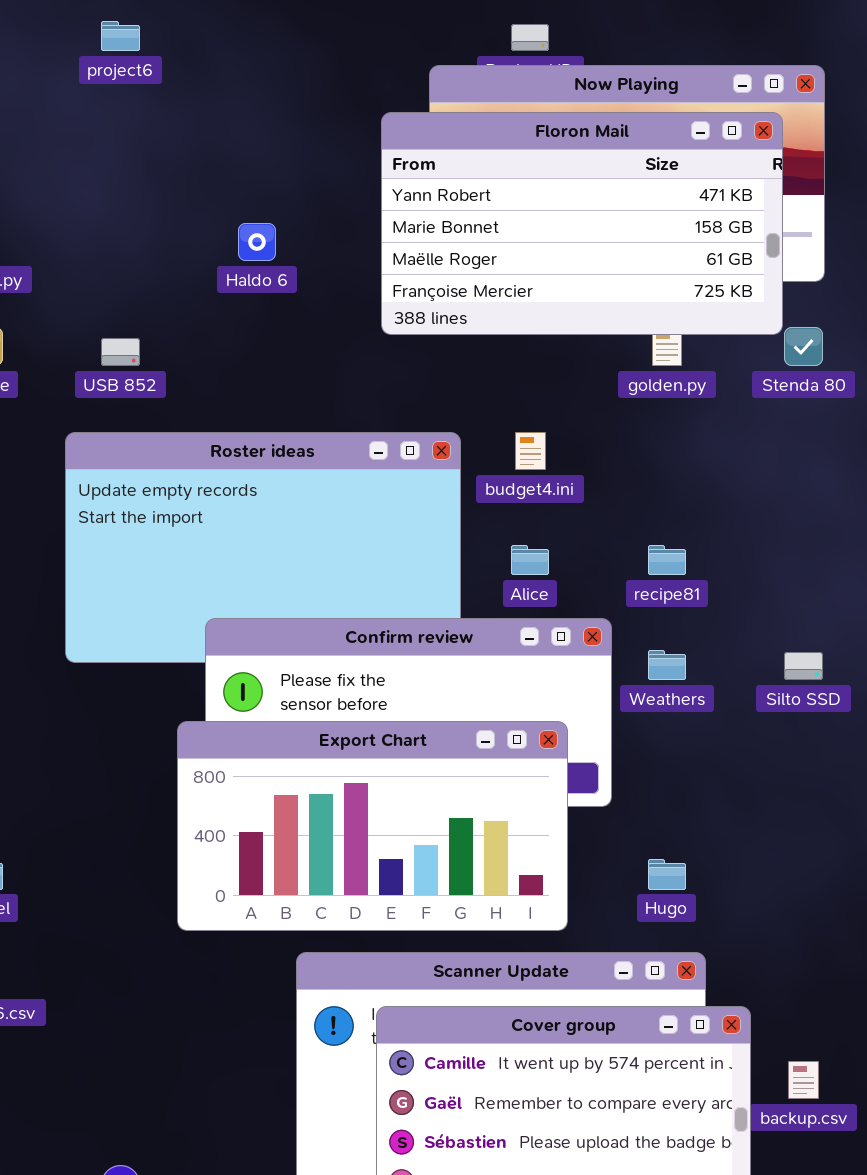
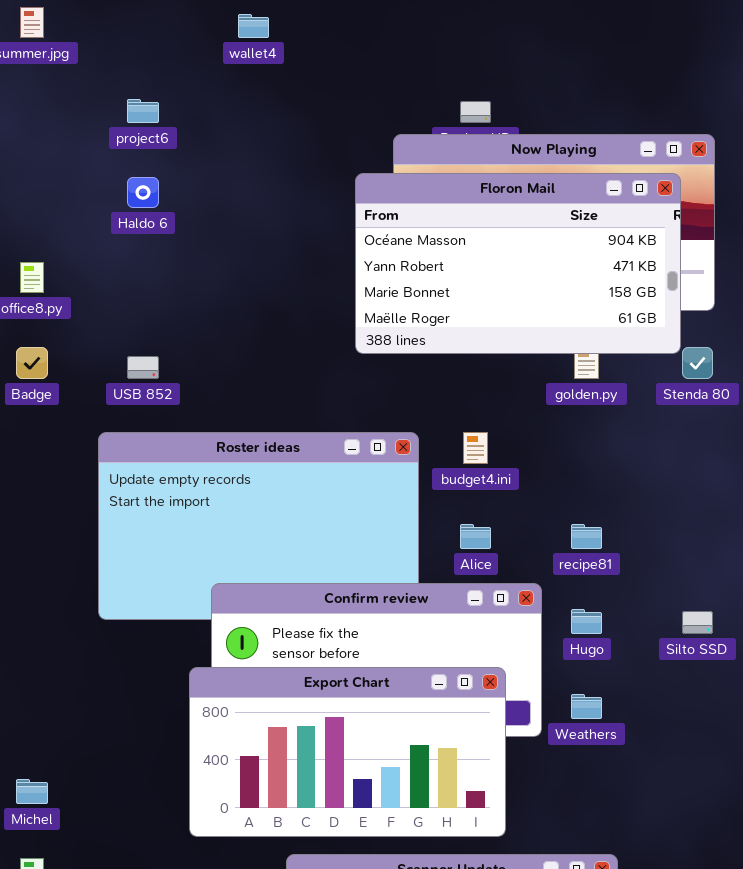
Floron Mail: [381,112,783,335] -> [355,173,681,354], scrolled up 1 row
Haldo 6: [238,223,276,261] -> [127,177,159,208], moved
Weathers: [648,650,686,680] -> [571,694,602,719], moved
Hugo: [648,859,686,890] -> [571,609,602,634], moved

